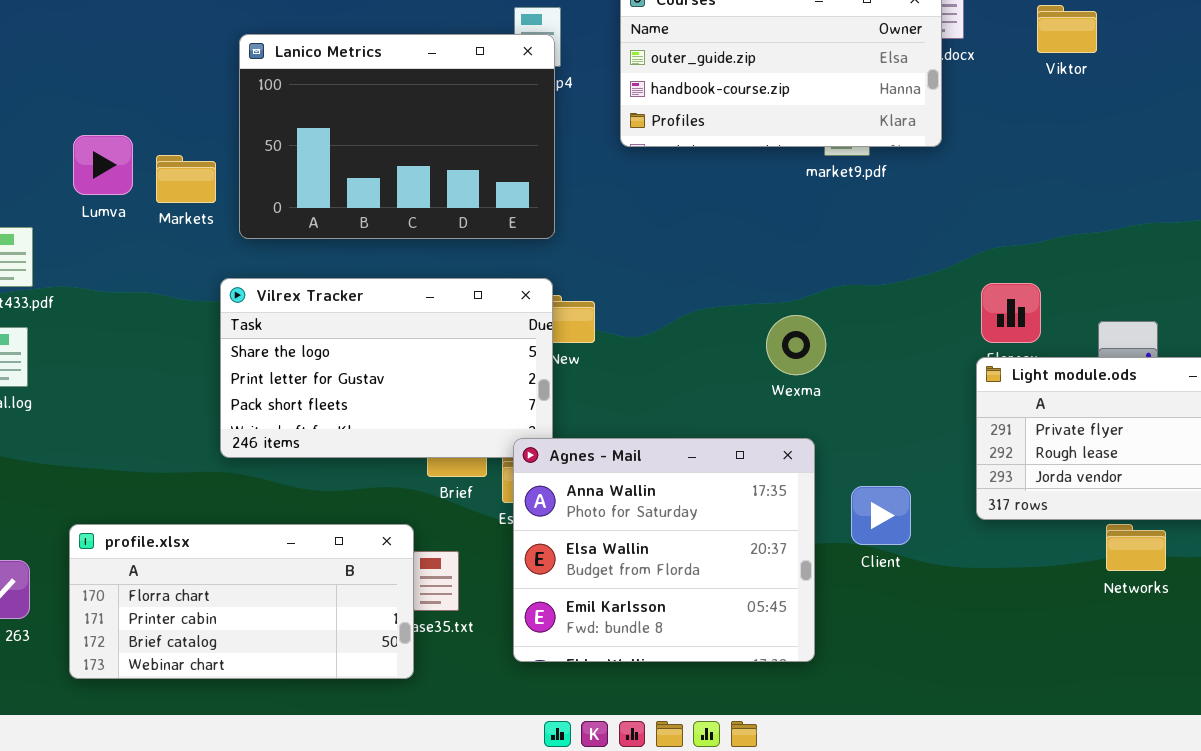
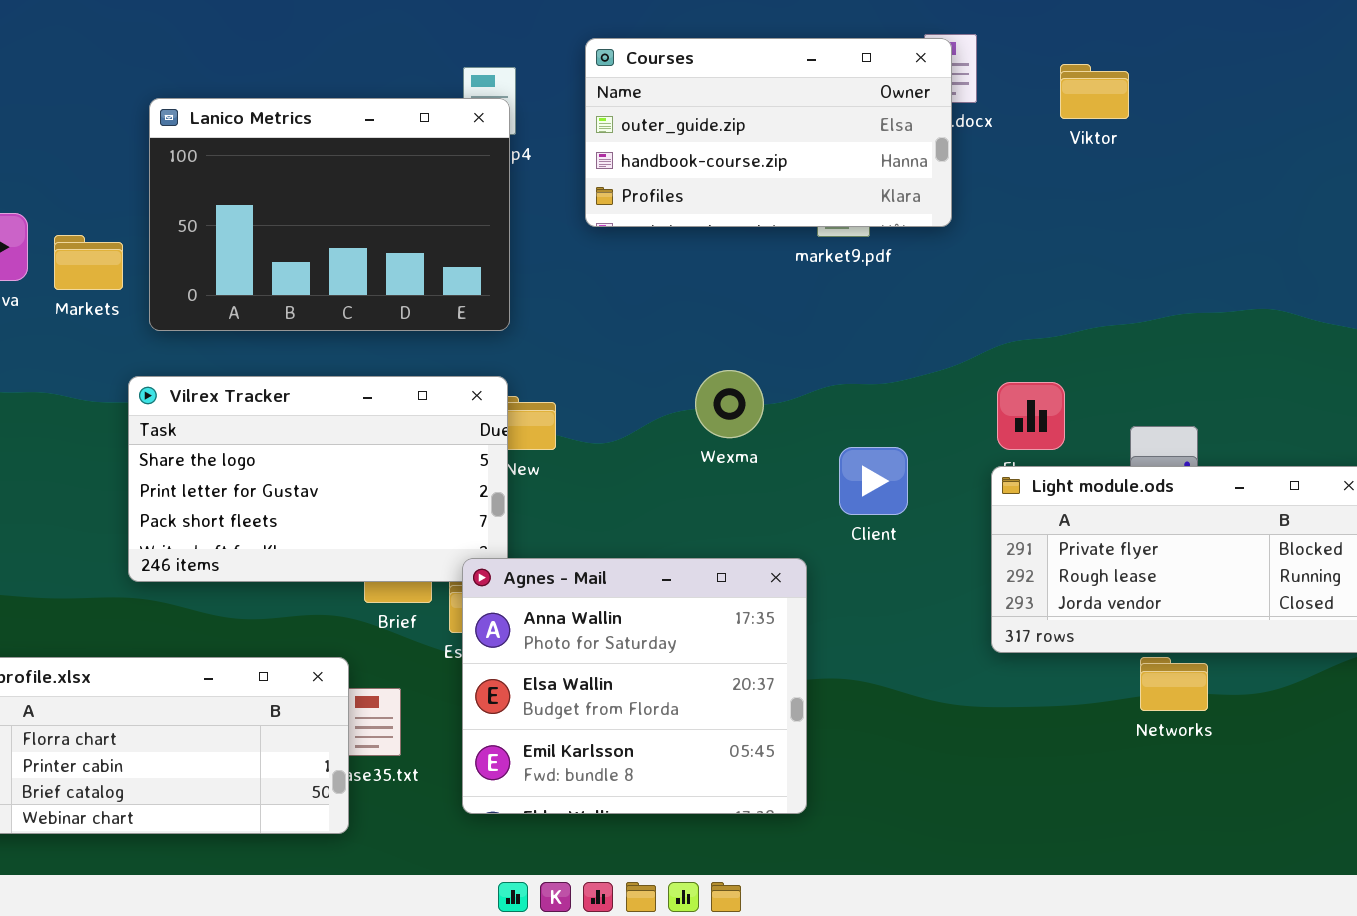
Wexma: [766,315,826,375] -> [695,370,764,438], moved
Client: [851,486,911,545] -> [839,447,908,515], moved

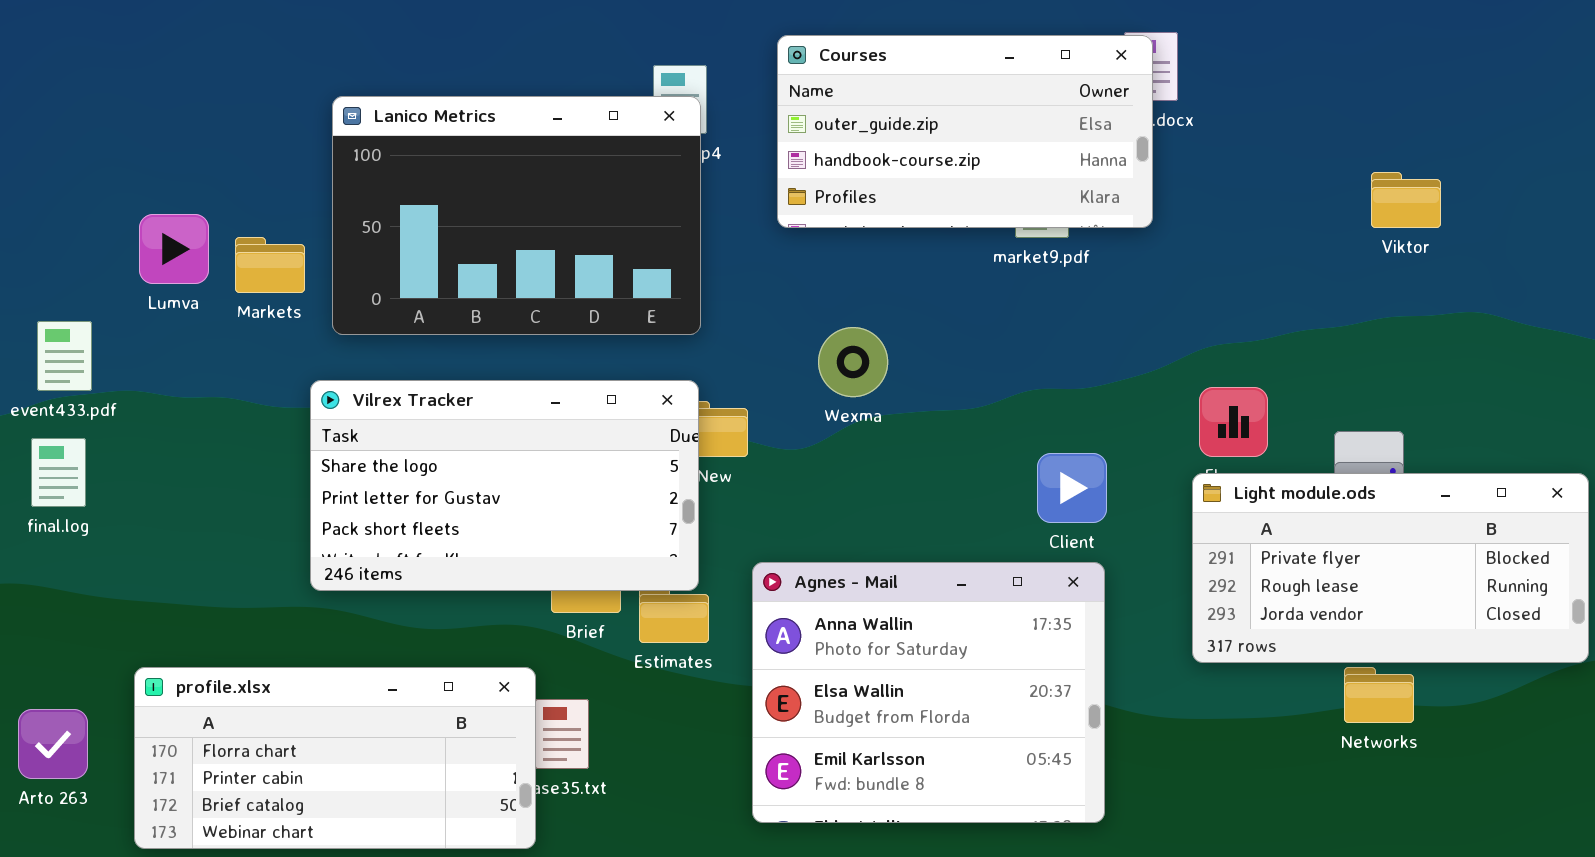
Viktor: [1060,64,1129,119] -> [1371,172,1441,228], moved
Wexma: [695,370,764,438] -> [818,327,888,397], moved
Agnes - Mail: [462,558,807,814] -> [752,562,1105,823], moved

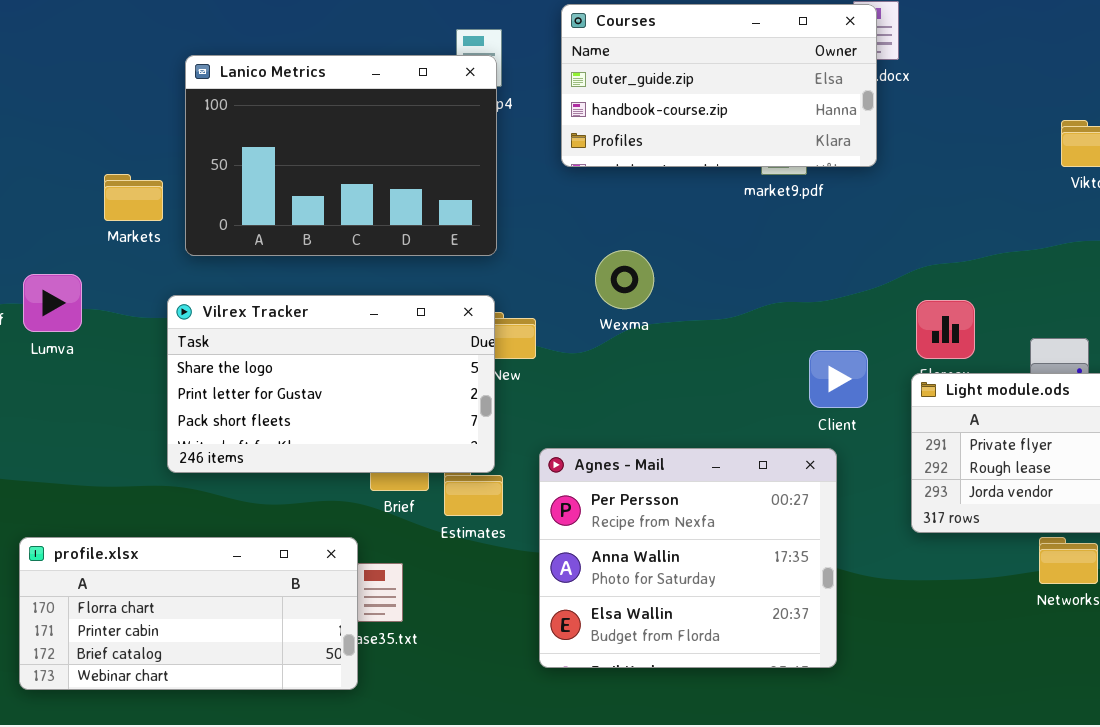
Lumva: [139,214,209,284] -> [23,274,82,332], moved
Client: [1037,453,1107,523] -> [809,350,868,408], moved
Agnes - Mail: [752,562,1105,823] -> [539,448,837,668], scrolled up 1 row

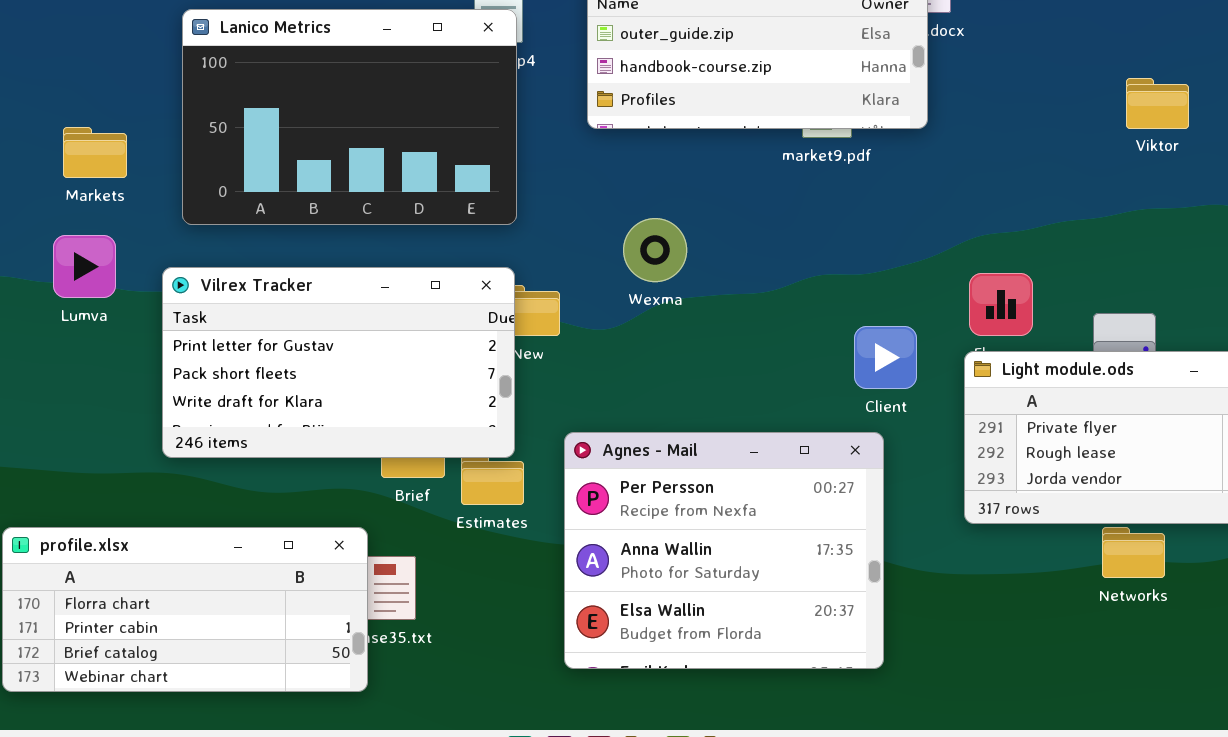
Markets: [104,174,163,221] -> [63,127,127,178], moved
Lumva: [23,274,82,332] -> [53,235,116,298], moved
Vilrex Tracker: [167,295,495,473] -> [162,267,515,458], scrolled down 1 row

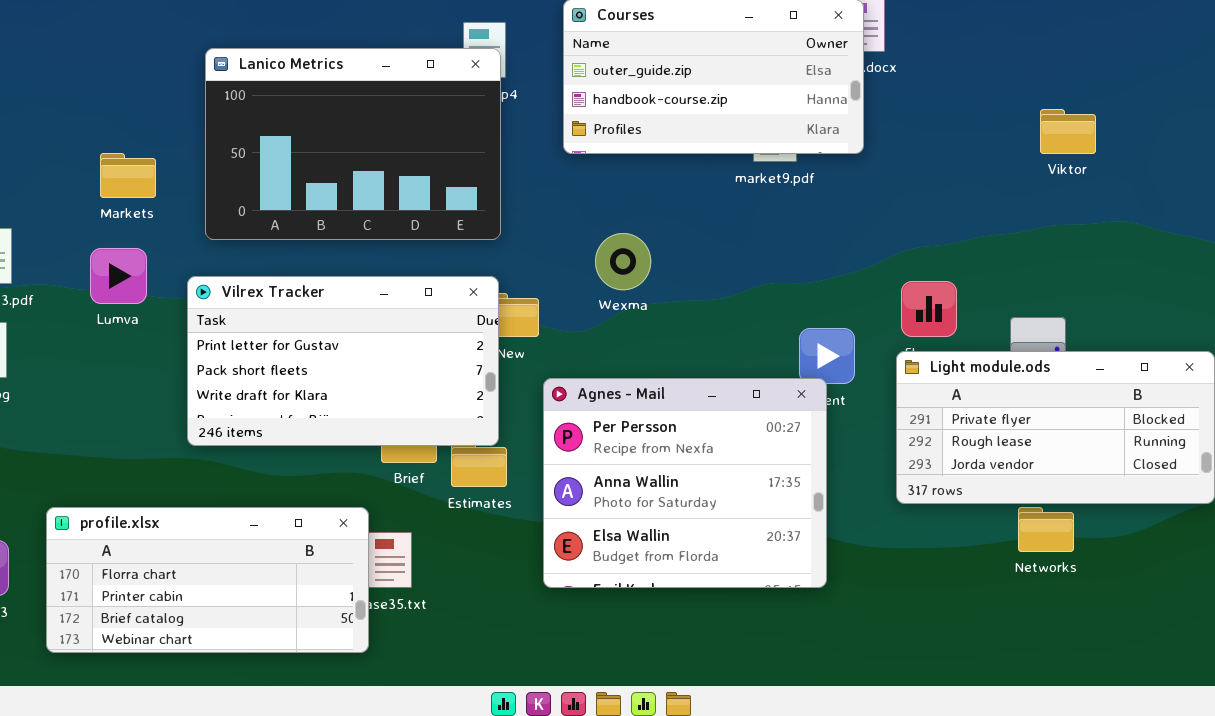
Agnes - Mail: [564,432,884,669] -> [543,378,827,588], moved

